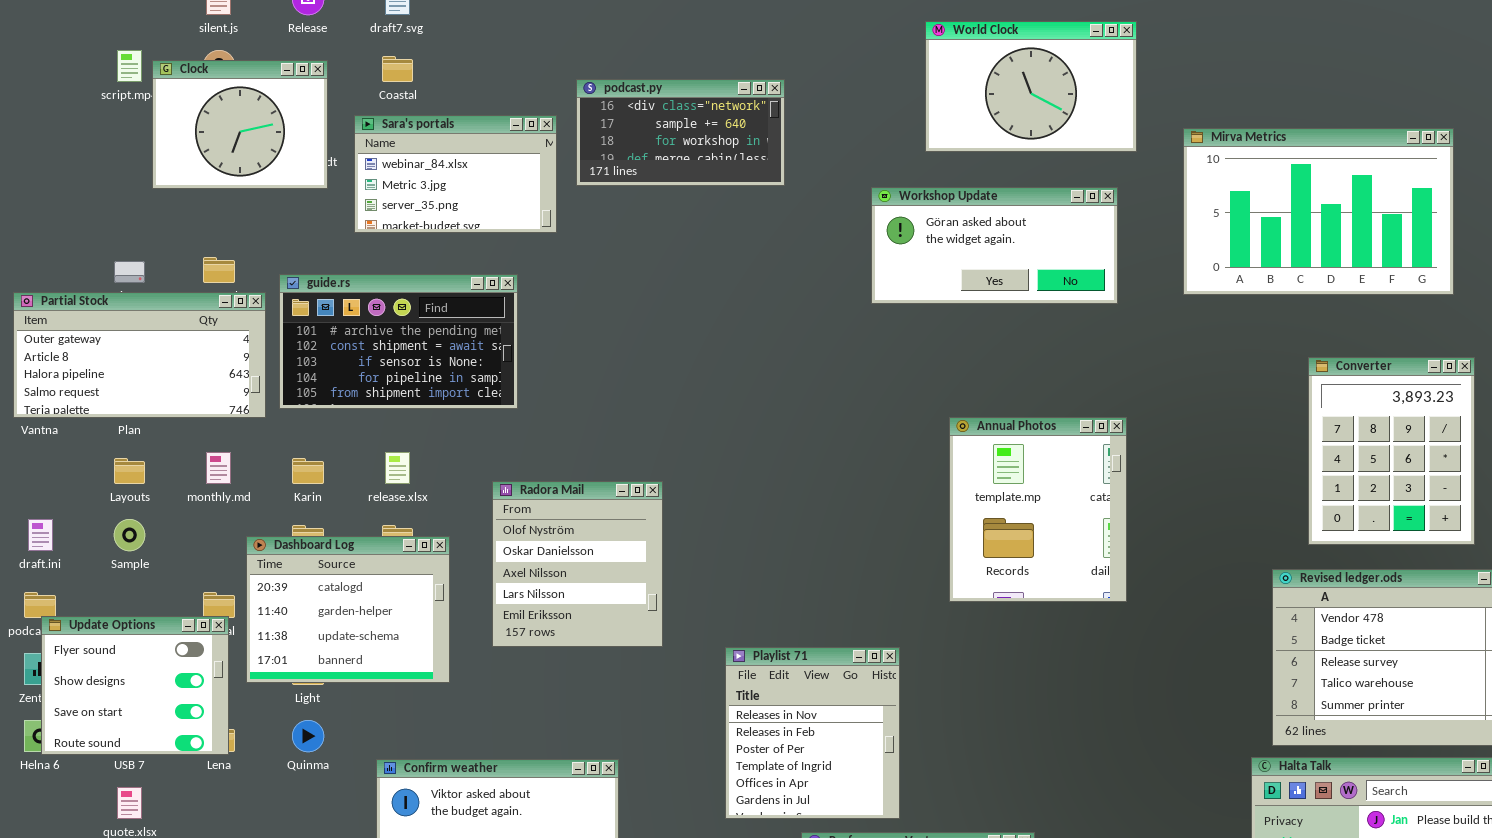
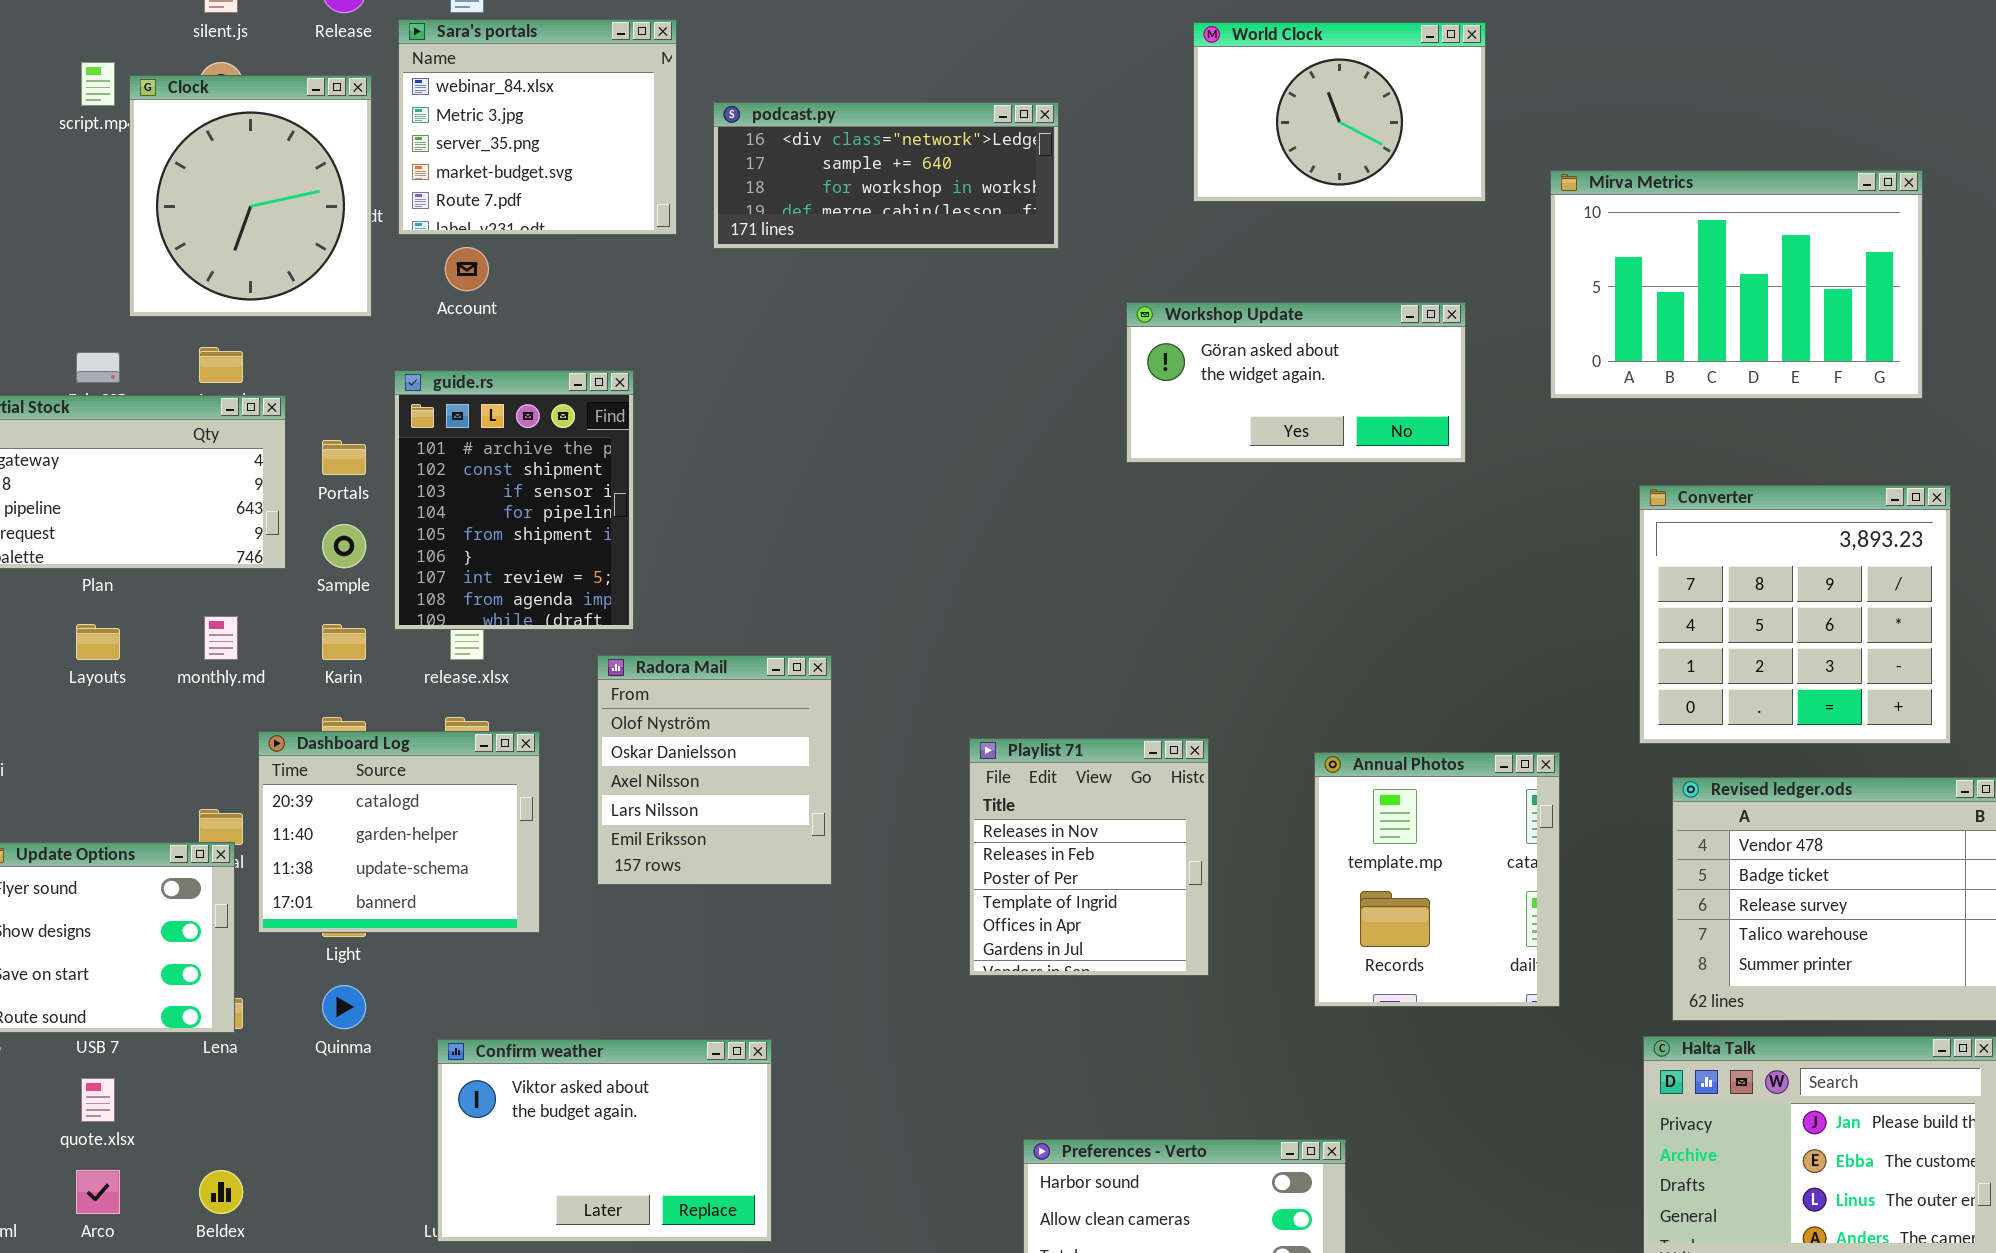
Clock: [152,60,328,189] -> [129,75,372,317], resized
podcast.py: [576,79,785,186] -> [713,102,1059,249], resized
Sara's portals: [354,115,557,233] -> [398,19,677,235], moved, resized
Workshop Update: [871,187,1118,304] -> [1126,302,1466,463], moved
guide.rs: [279,274,518,409] -> [394,370,634,630], resized
Converter: [1308,357,1475,545] -> [1639,485,1951,744], resized
Annual Photos: [949,417,1127,602] -> [1314,752,1560,1007], moved
Sample: [114,519,145,551] -> [322,524,366,568], moved
Playlist 71: [725,647,900,819] -> [969,738,1209,976], moved

